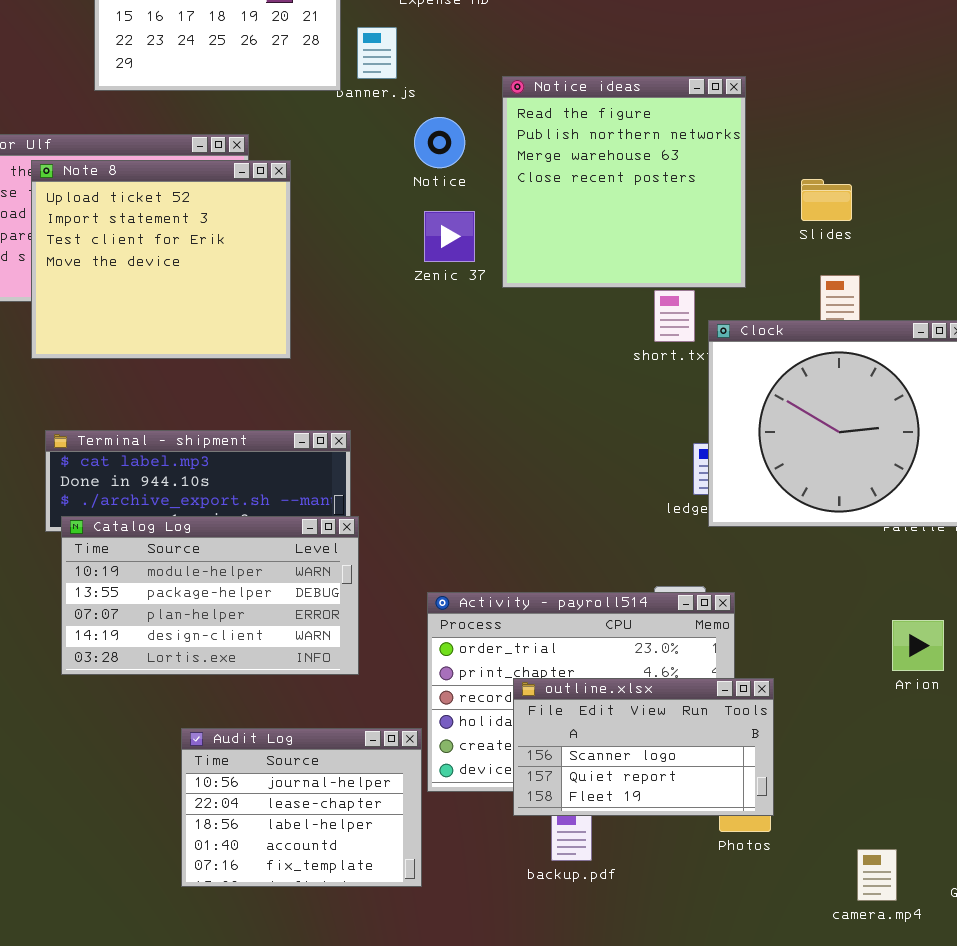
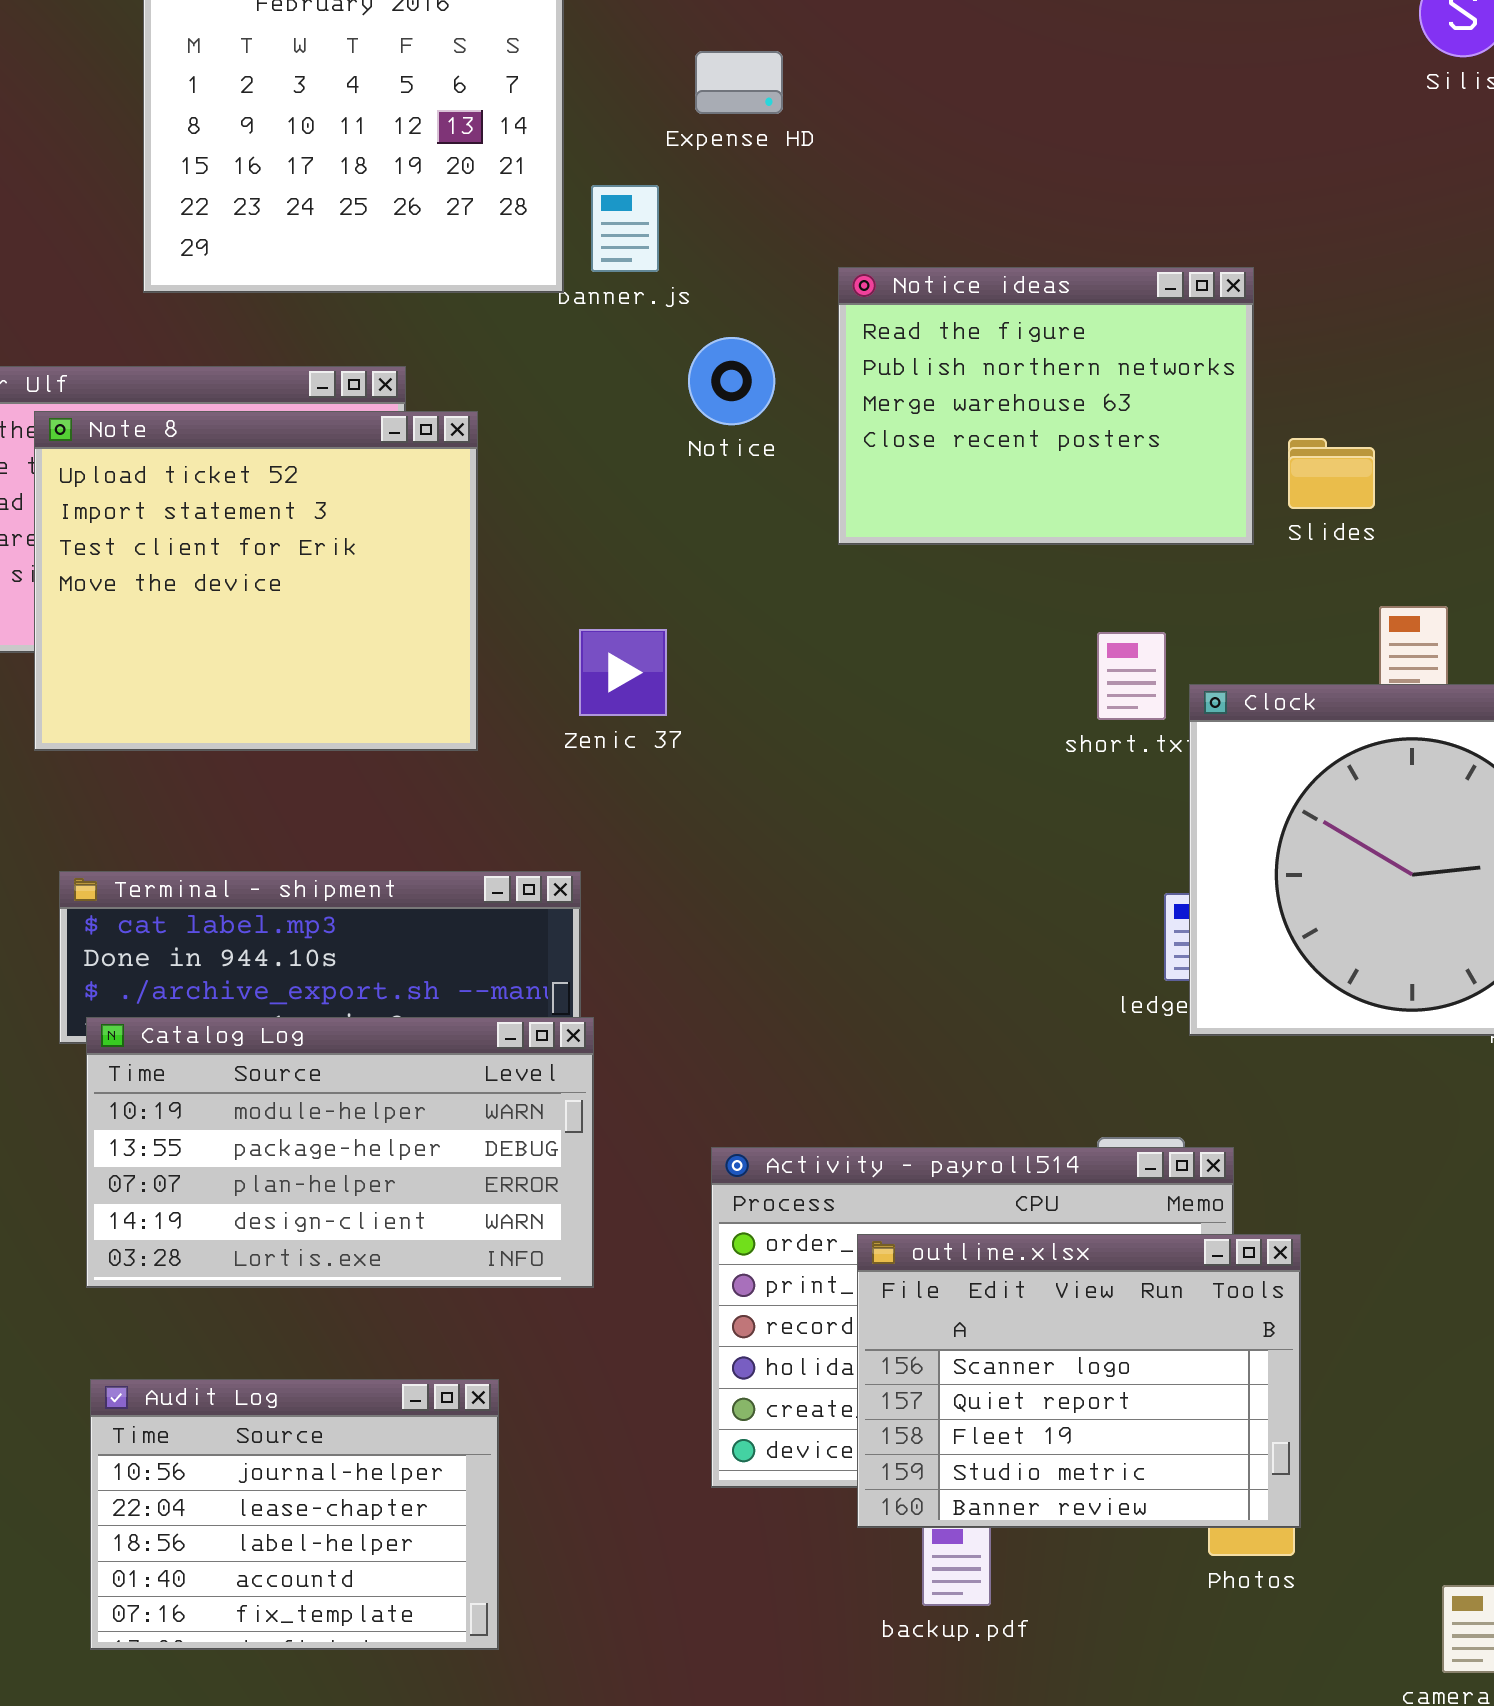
Notice ideas: [502,76,746,288] -> [838,267,1254,545], resized
Slides: [801,179,852,221] -> [1288,438,1375,509], moved
Zenic 37: [424,211,475,262] -> [579,629,667,716], moved
outline.xlsx: [513,678,774,816] -> [857,1234,1301,1528], resized
Audit Log: [181,728,422,887] -> [90,1379,499,1650], moved

